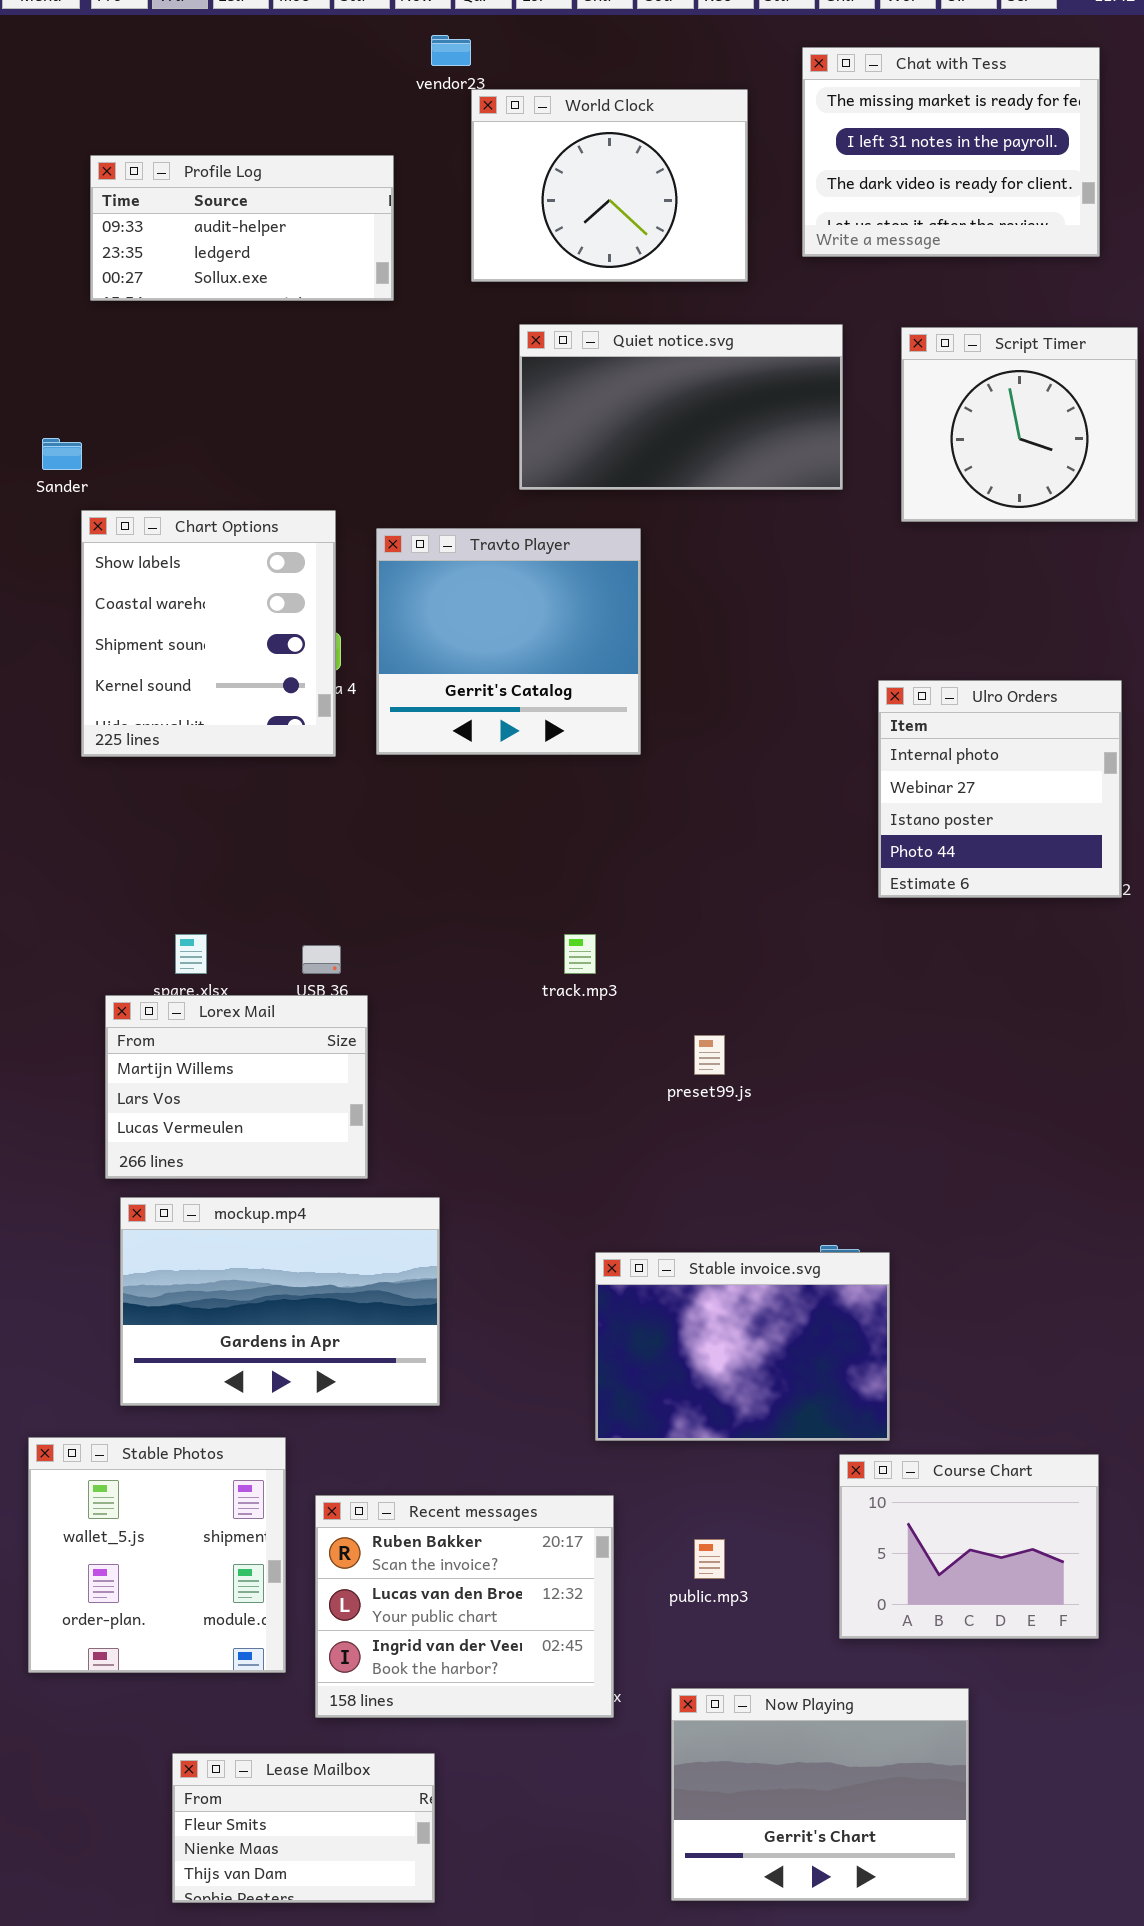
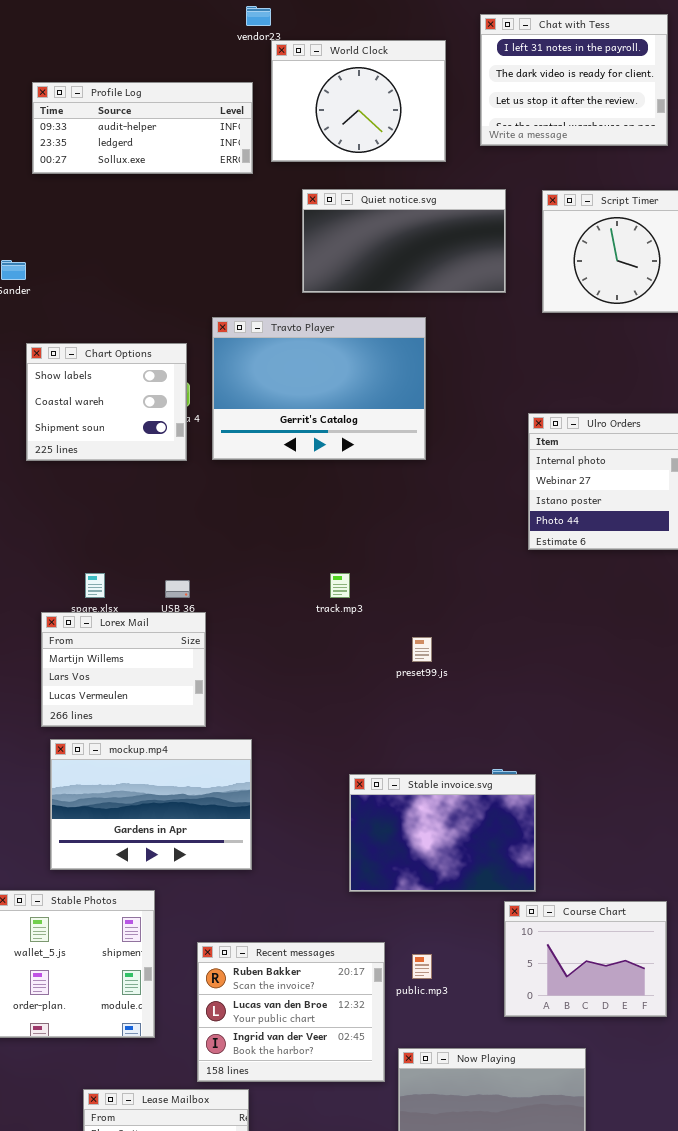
Chat with Tess: [802,47,1100,257] -> [480,14,668,146], scrolled down 1 row
Profile Log: [90,155,394,301] -> [32,82,253,174], resized
Chart Options: [81,510,336,757] -> [26,343,187,461], resized
Travto Player: [376,528,641,755] -> [212,317,426,460], resized
Recent messages: [315,1495,614,1718] -> [197,942,385,1082], moved

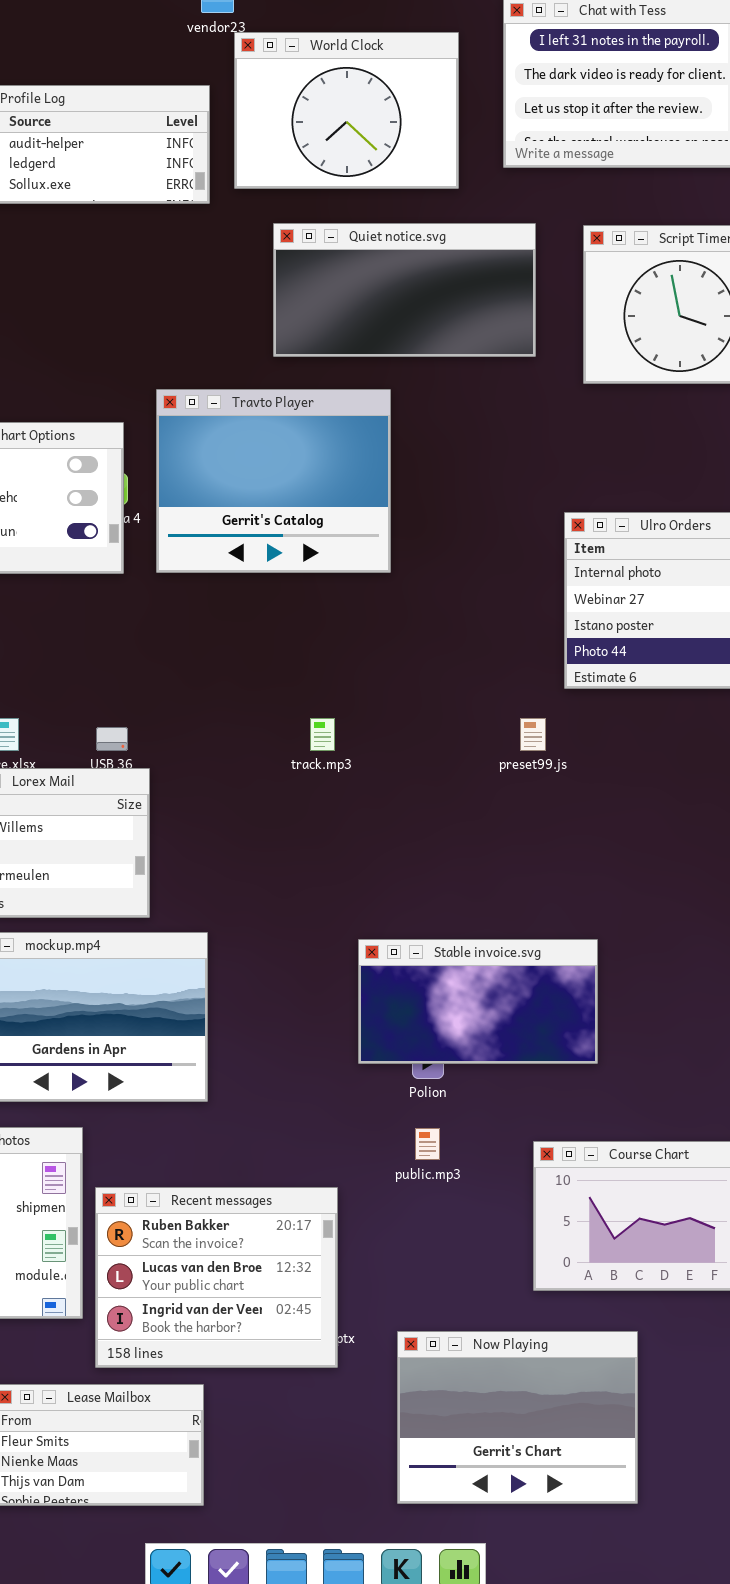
Travto Player: [212,317,426,460] -> [156,389,391,573], resized
preset99.js: [412,637,432,662] -> [520,718,546,751], moved
Stable invoice.svg: [349,774,536,892] -> [358,939,598,1064], moved, resized
Recent messages: [197,942,385,1082] -> [95,1187,338,1368], moved
public.mp3: [412,954,432,979] -> [415,1128,440,1160], moved

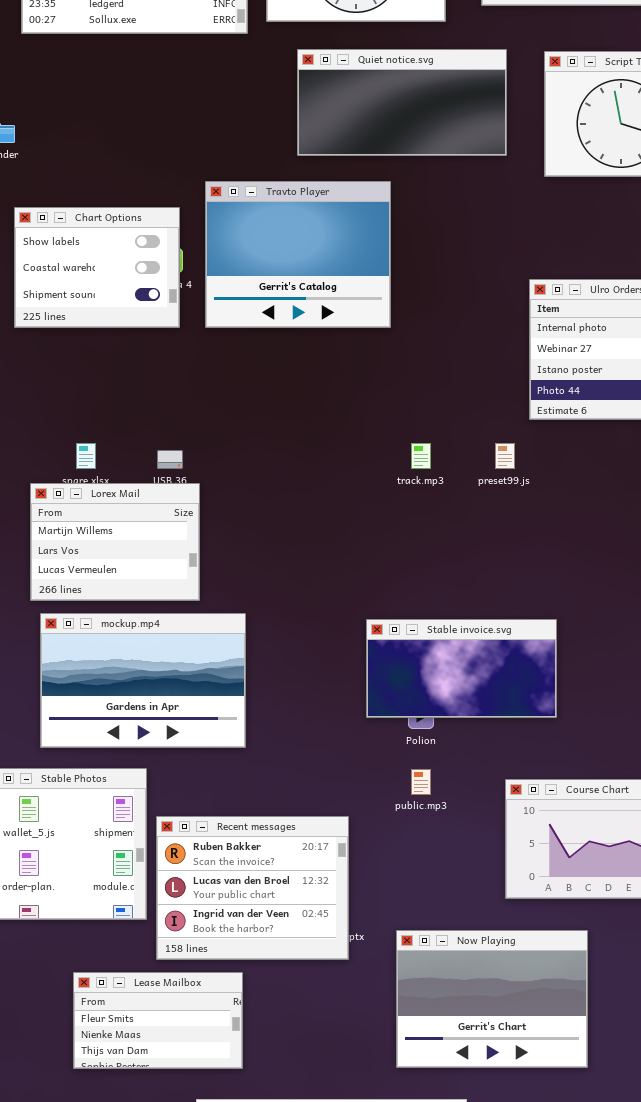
track.mp3: [310,718,335,751] -> [411,443,431,469], moved

